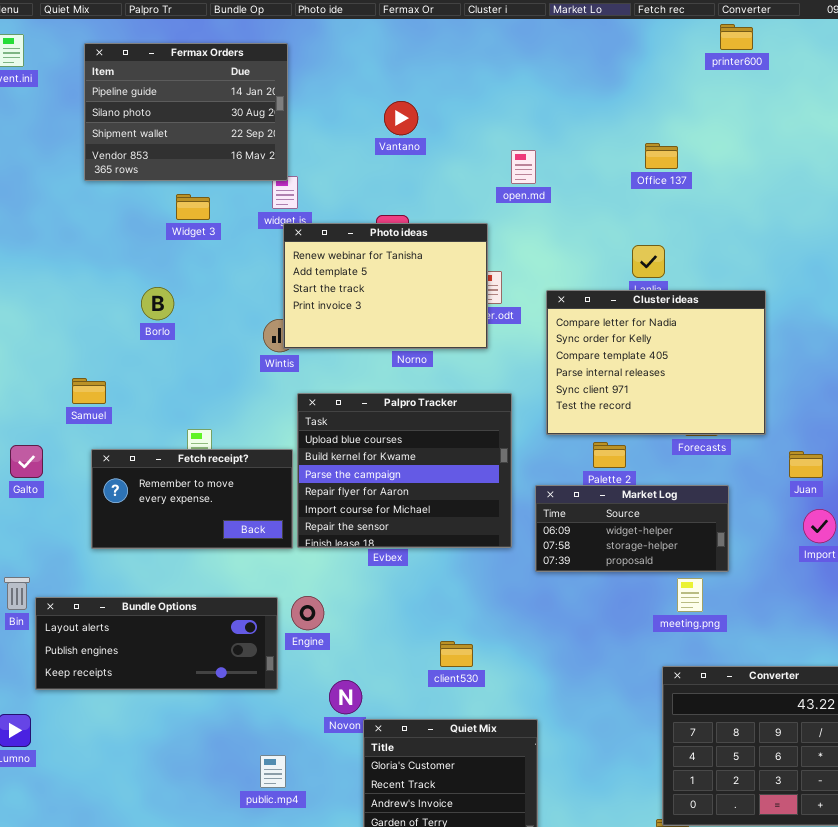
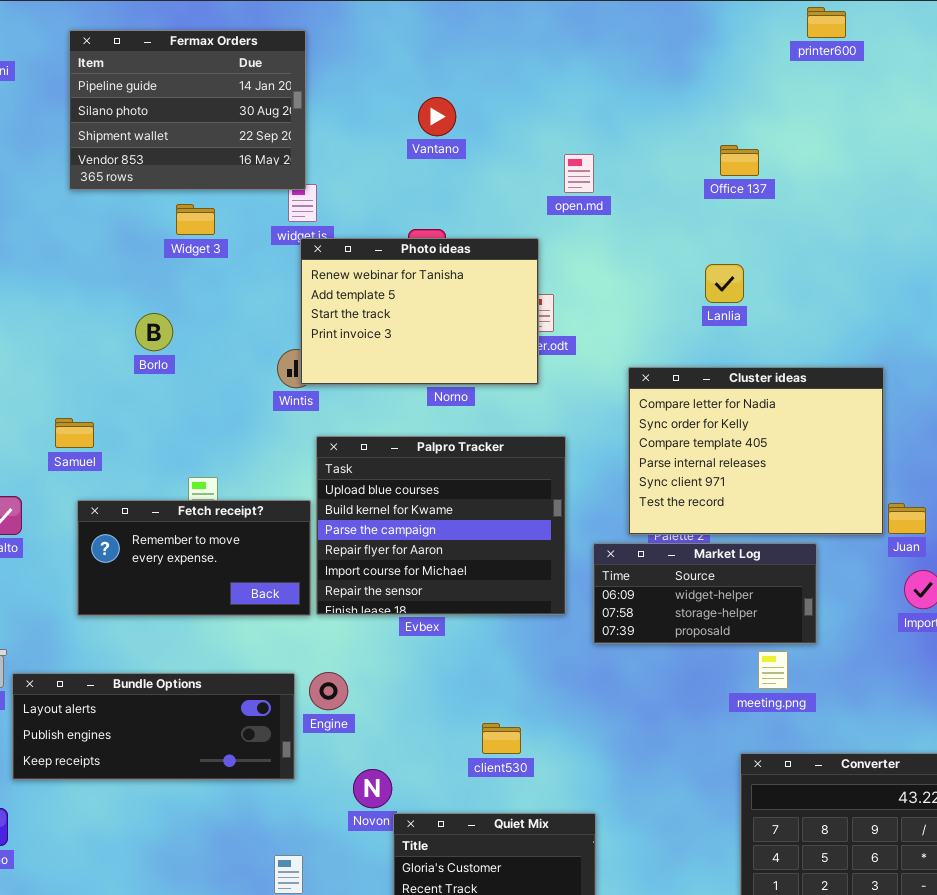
Cluster ideas: [546,290,766,435] -> [628,367,884,535], moved

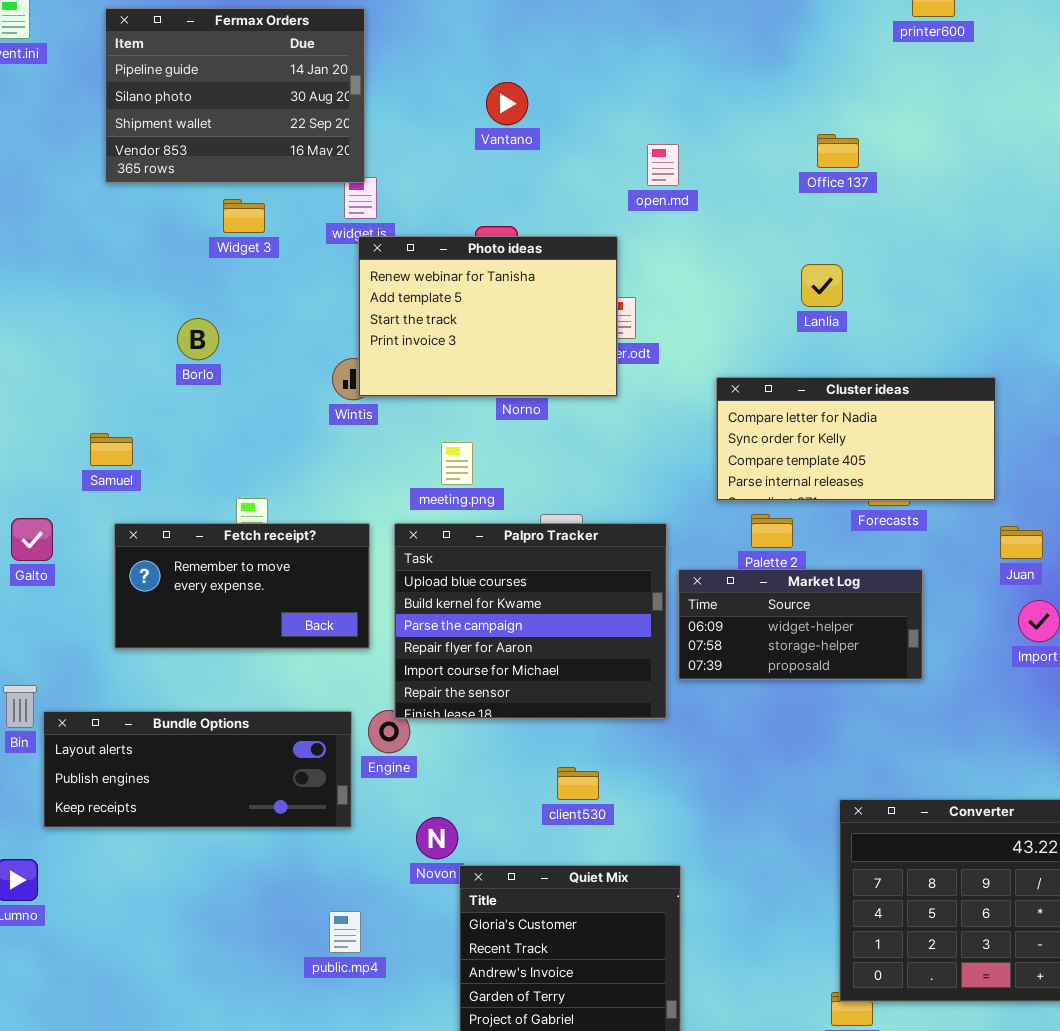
Cluster ideas: [628,367,884,535] -> [716,377,996,501], resized
Palpro Tracker: [316,436,566,615] -> [394,523,667,719], moved
meeting.png: [758,651,788,689] -> [441,442,473,485], moved

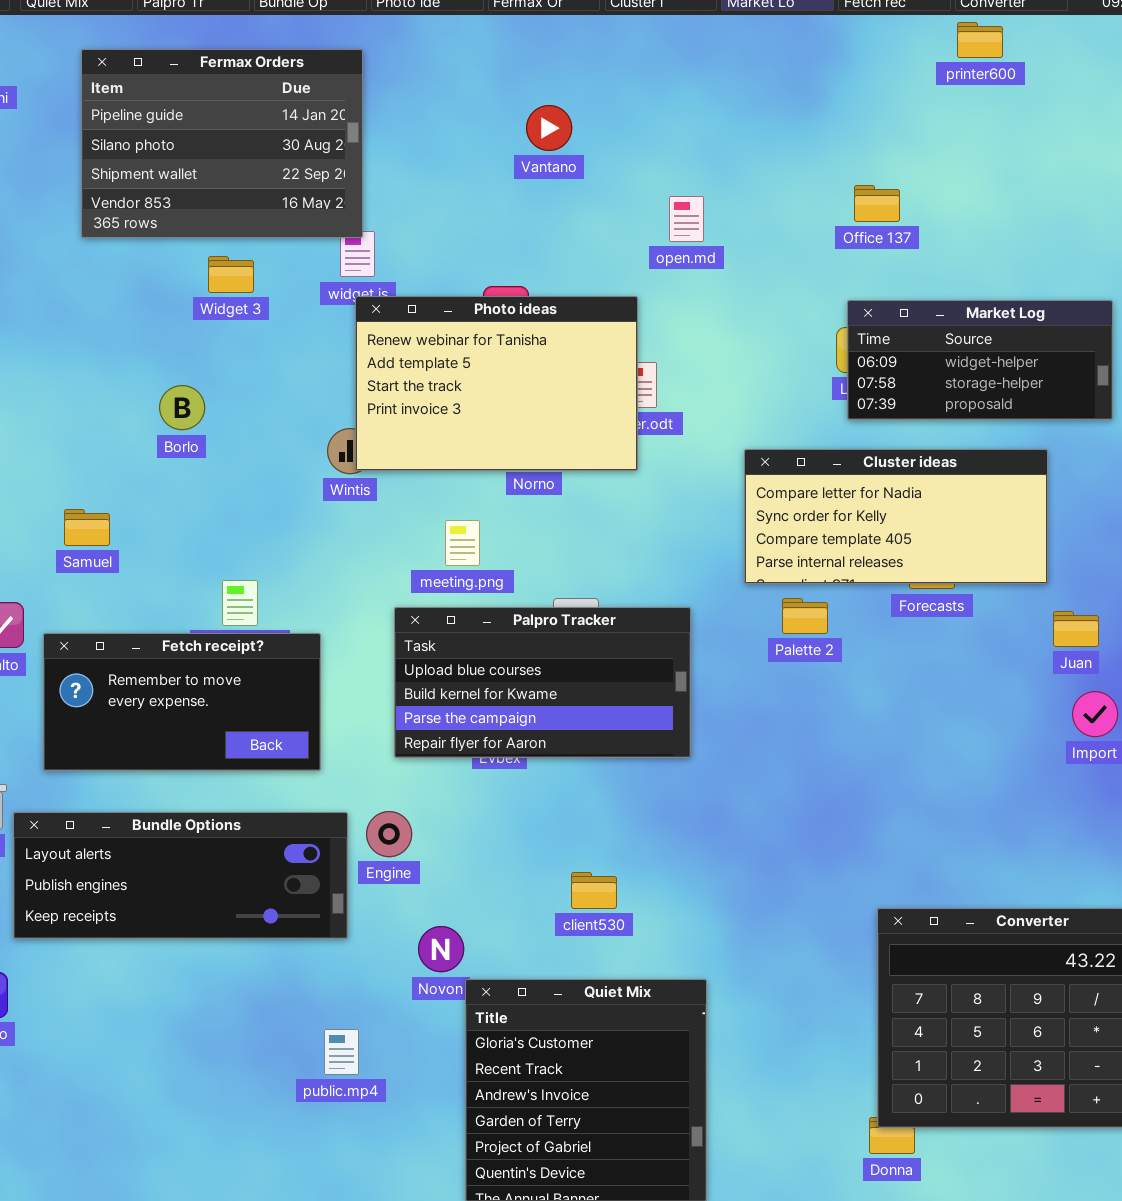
Vantano: [486,82,528,125] -> [526,105,572,151], moved
Fetch receipt?: [114,523,370,649] -> [43,633,321,771], moved
Palpro Tracker: [394,523,667,719] -> [394,607,691,758], resized
Market Log: [678,569,923,680] -> [847,300,1113,420], moved

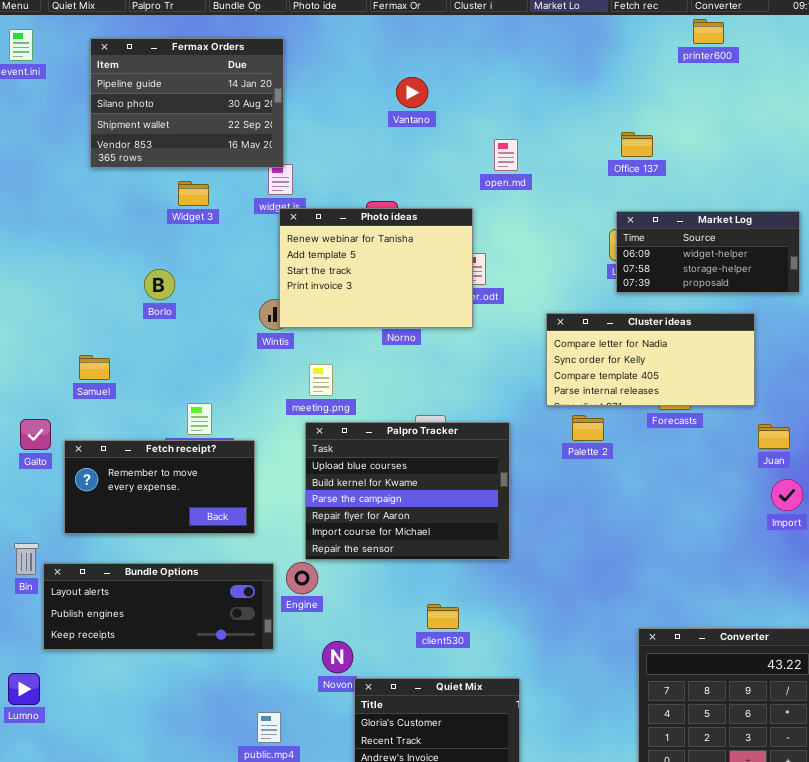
meeting.png: [445,520,480,566] -> [309,364,333,396], moved
Palpro Tracker: [394,607,691,758] -> [305,422,510,560], resized

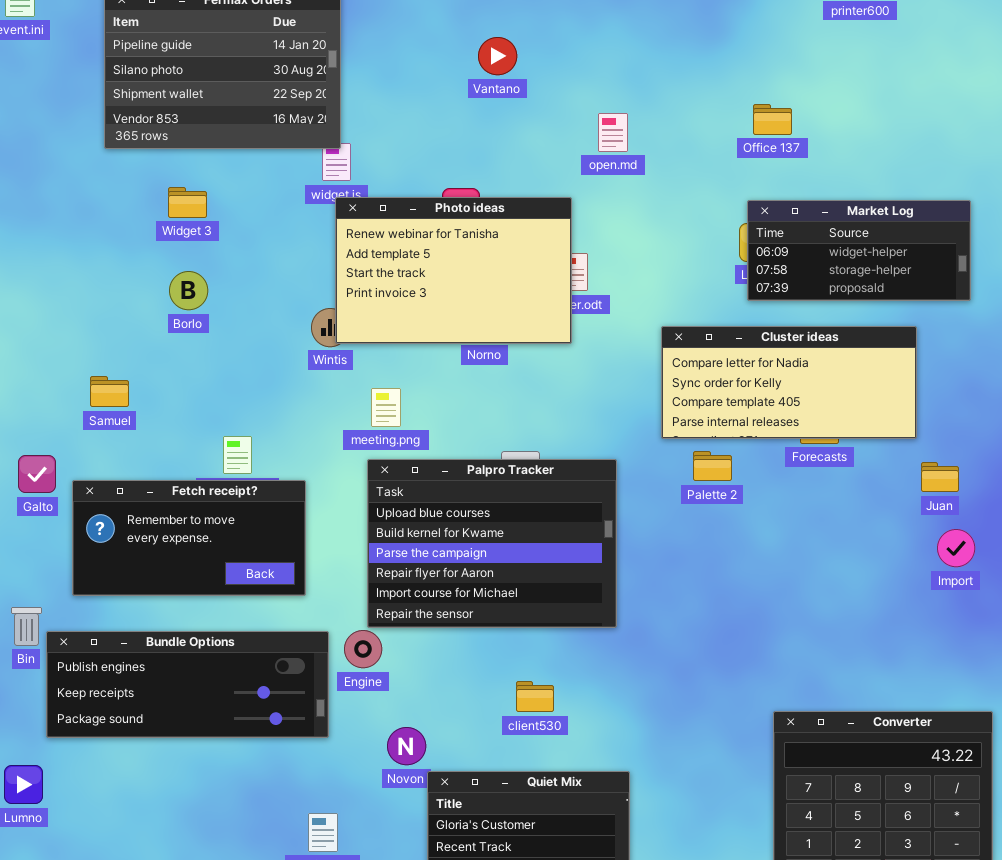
Widget 3: [178,181,209,206] -> [168,187,207,218], moved
Bundle Options: [43,563,274,650] -> [46,631,329,738], scrolled down 1 row

